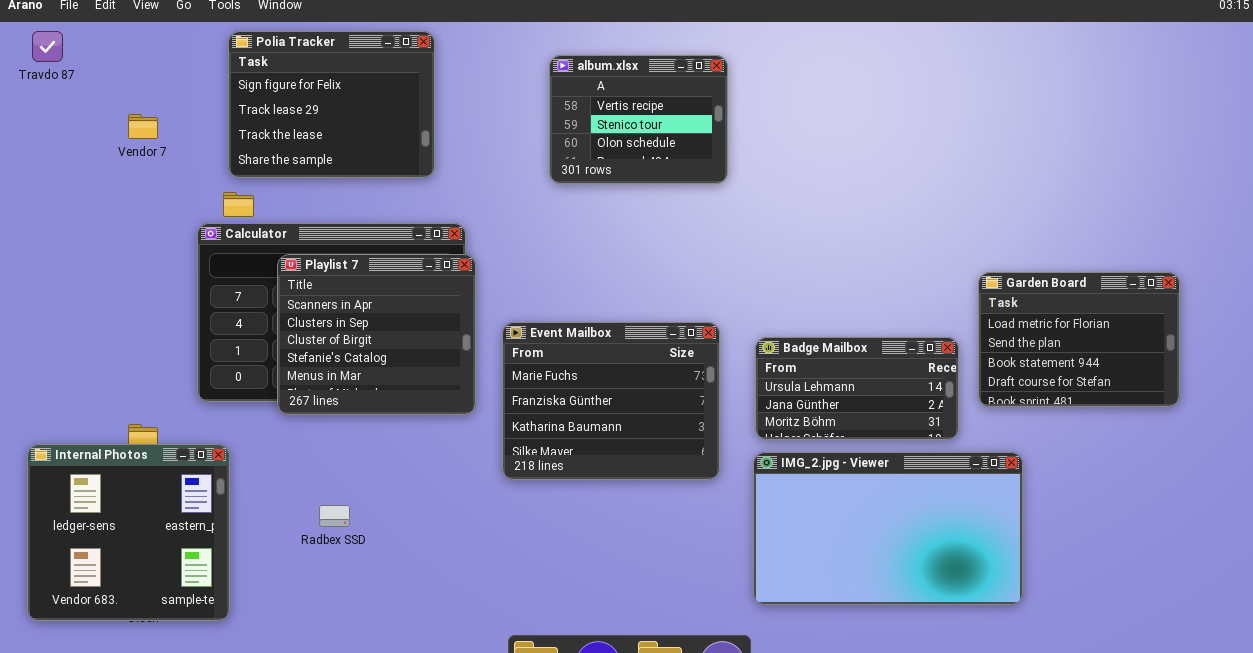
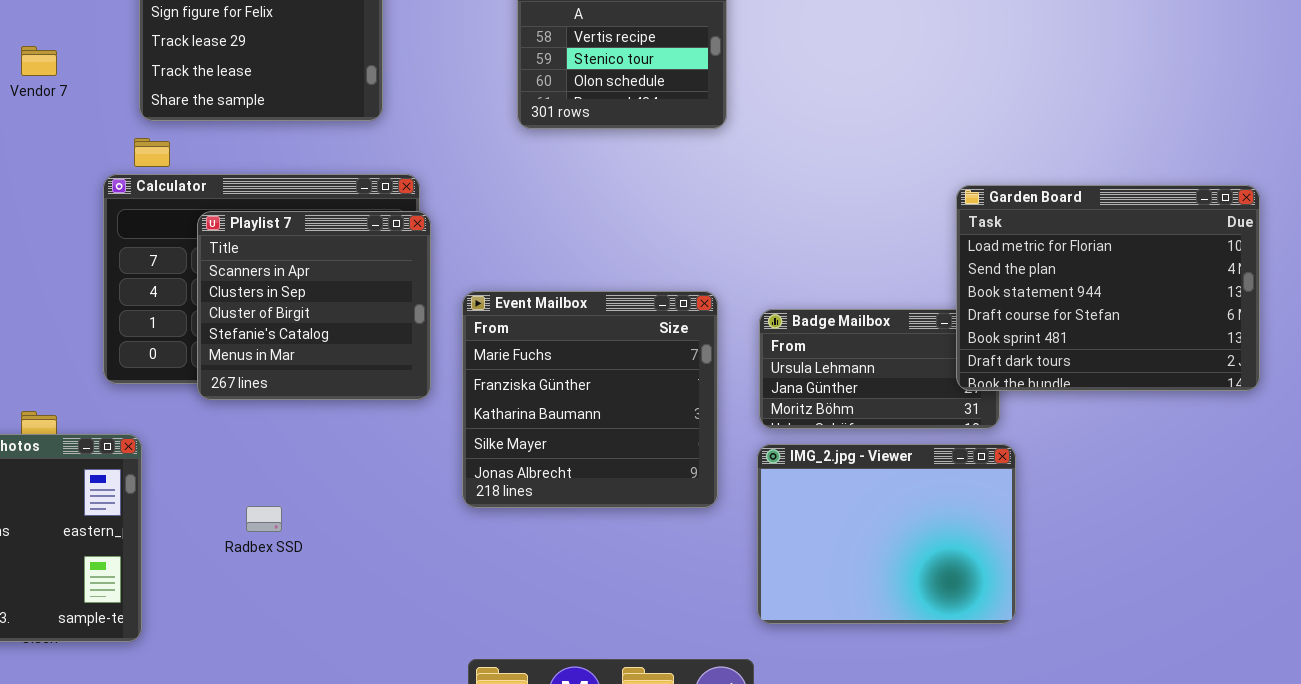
Garden Board: [978,272,1180,407] -> [956,185,1260,391], resized
Event Mailbox: [502,322,720,480] -> [462,291,718,508], resized
IMG_2.jpg - Viewer: [753,452,1023,605] -> [757,444,1016,624], resized

